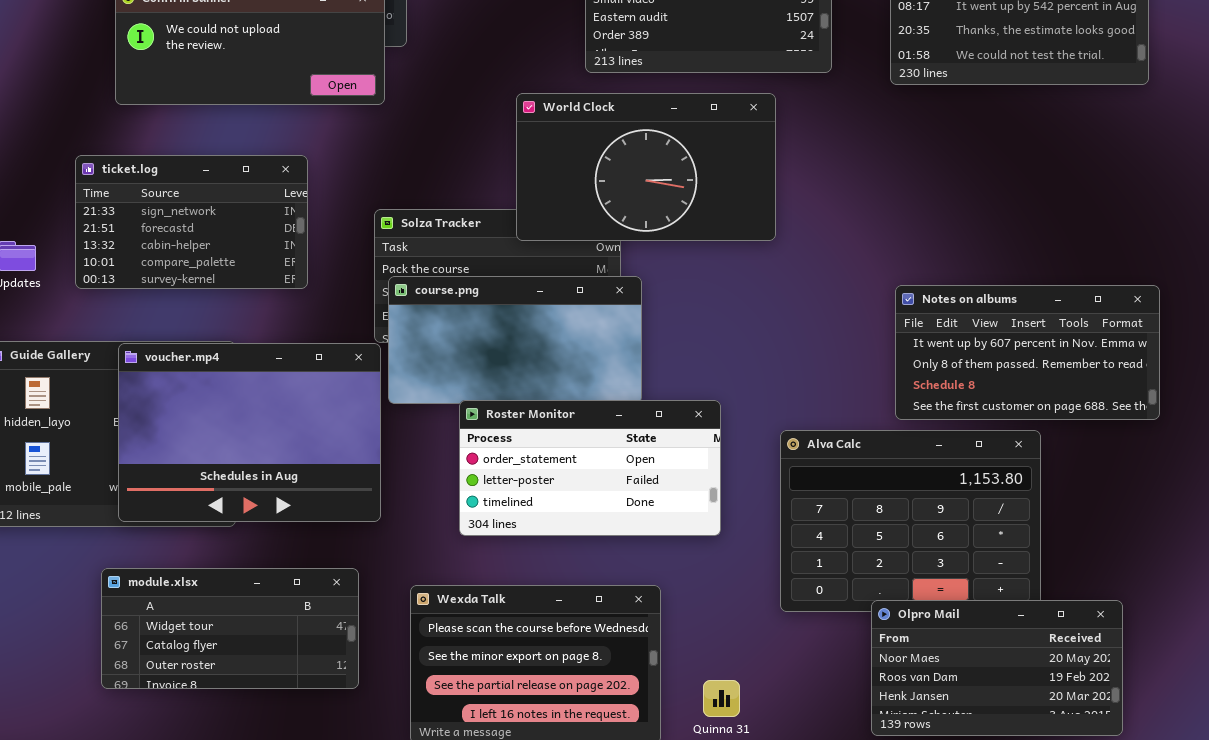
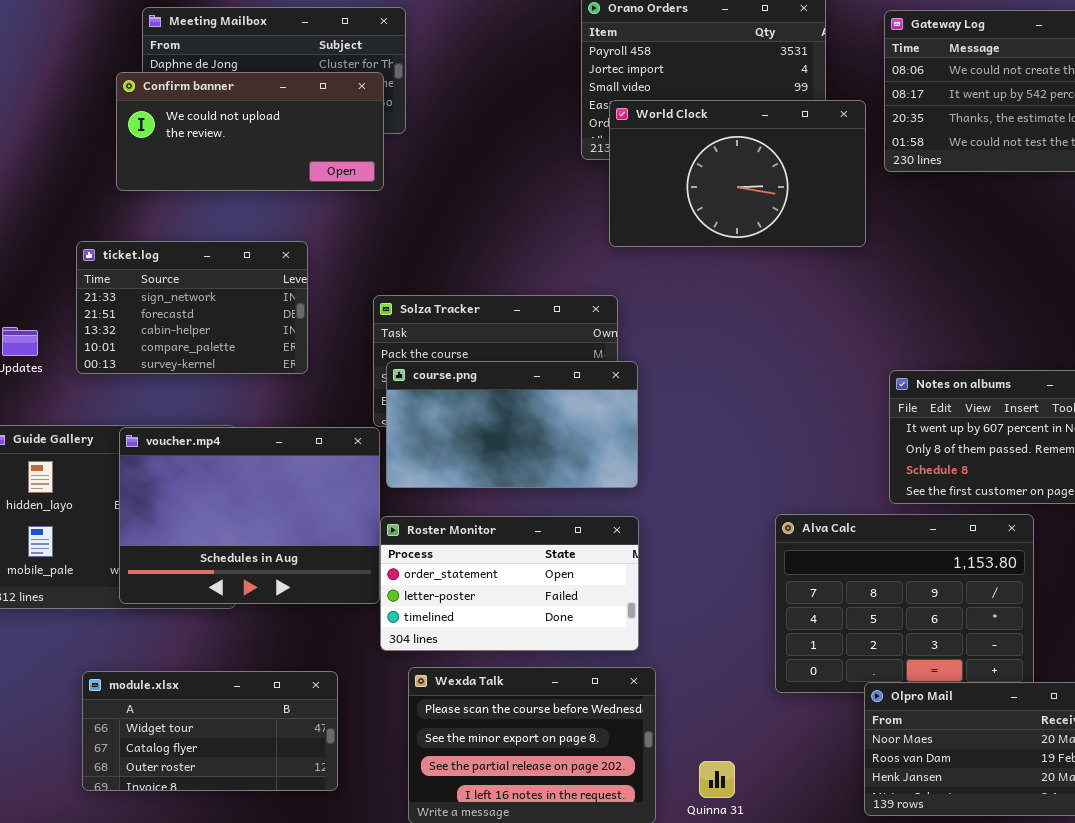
World Clock: [516,93,776,241] -> [609,100,866,247], moved
Roster Monitor: [459,400,721,536] -> [380,516,639,651], moved
module.xlsx: [101,568,359,689] -> [82,671,338,791], moved

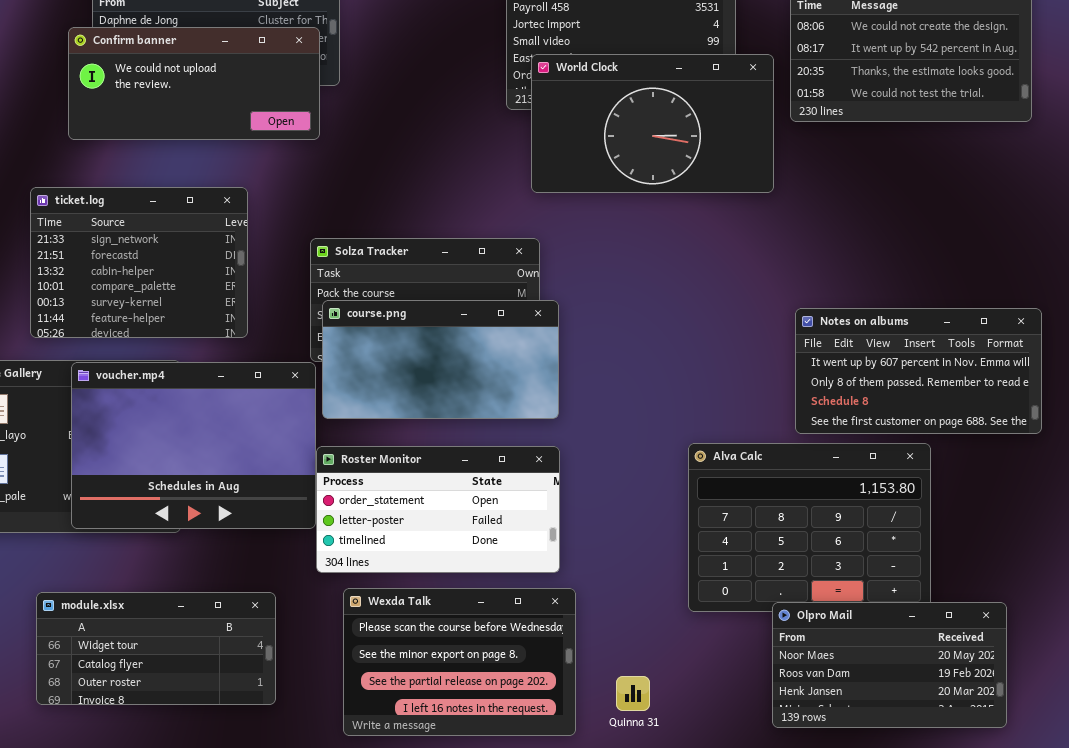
ticket.log: [76,241,308,374] -> [30,187,248,338], resized

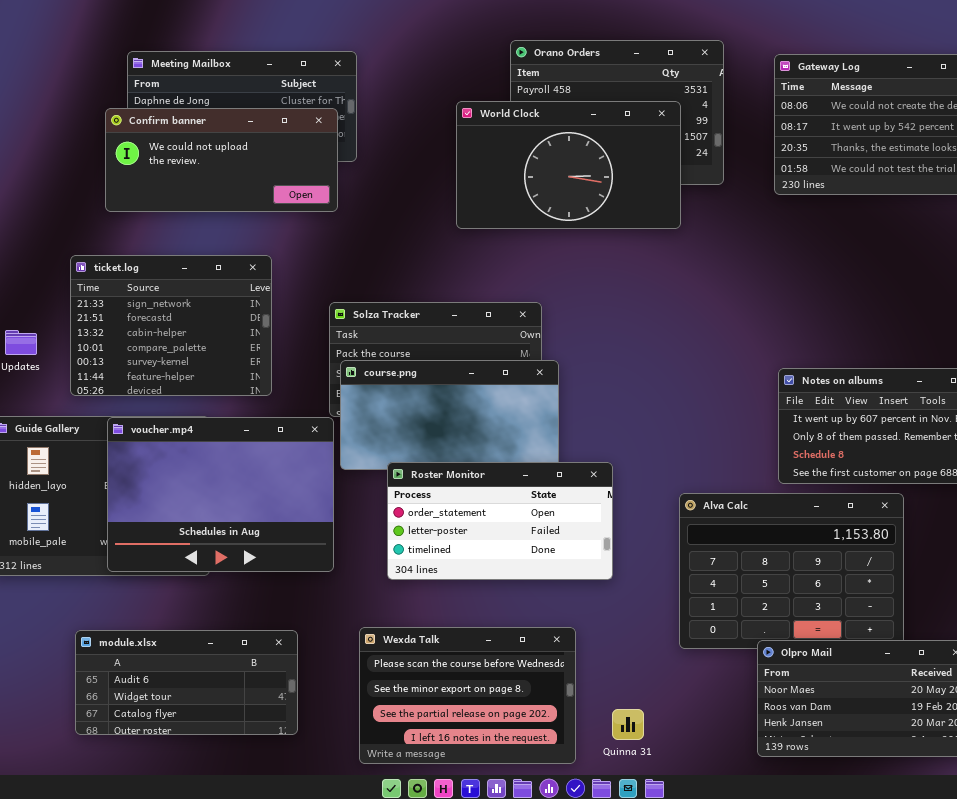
World Clock: [531,54,774,193] -> [456,101,681,229], moved
Roster Monitor: [316,446,560,573] -> [387,462,613,580], moved
module.xlsx: [36,592,276,705] -> [75,630,298,735], scrolled up 1 row

